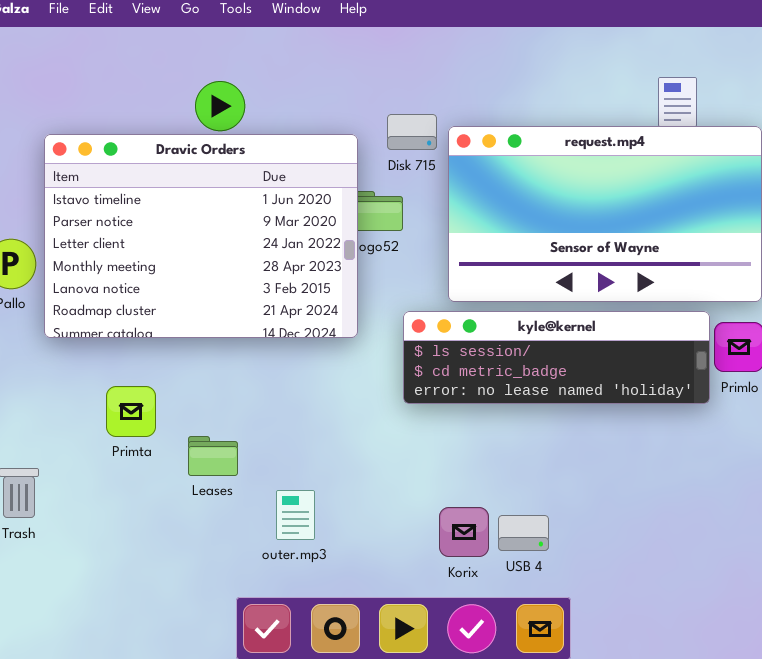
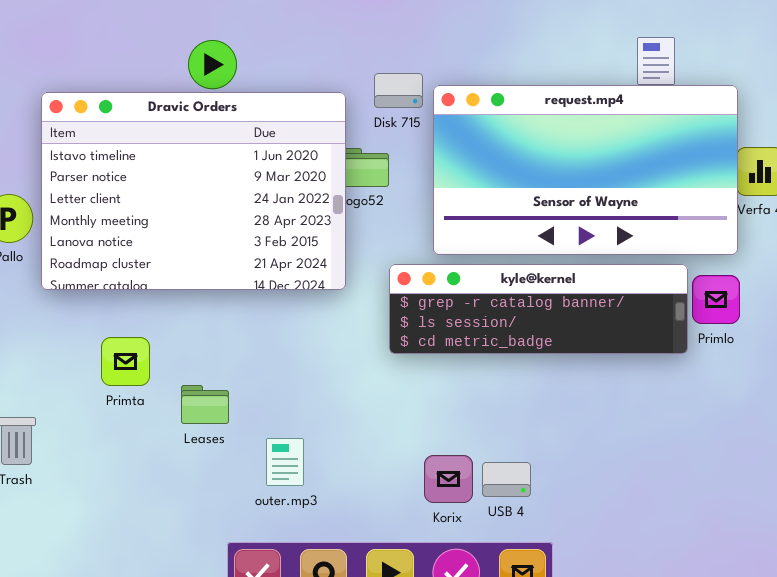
kyle@kernel: [403,311,710,404] -> [389,264,688,354], scrolled up 1 row

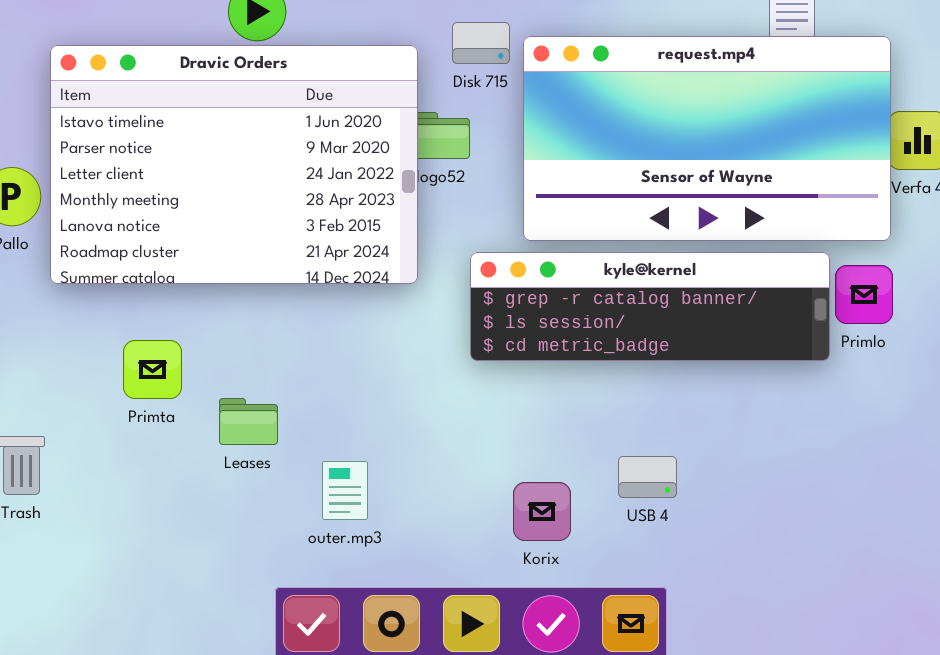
USB 4: [482,462,531,497] -> [618,456,677,498], moved

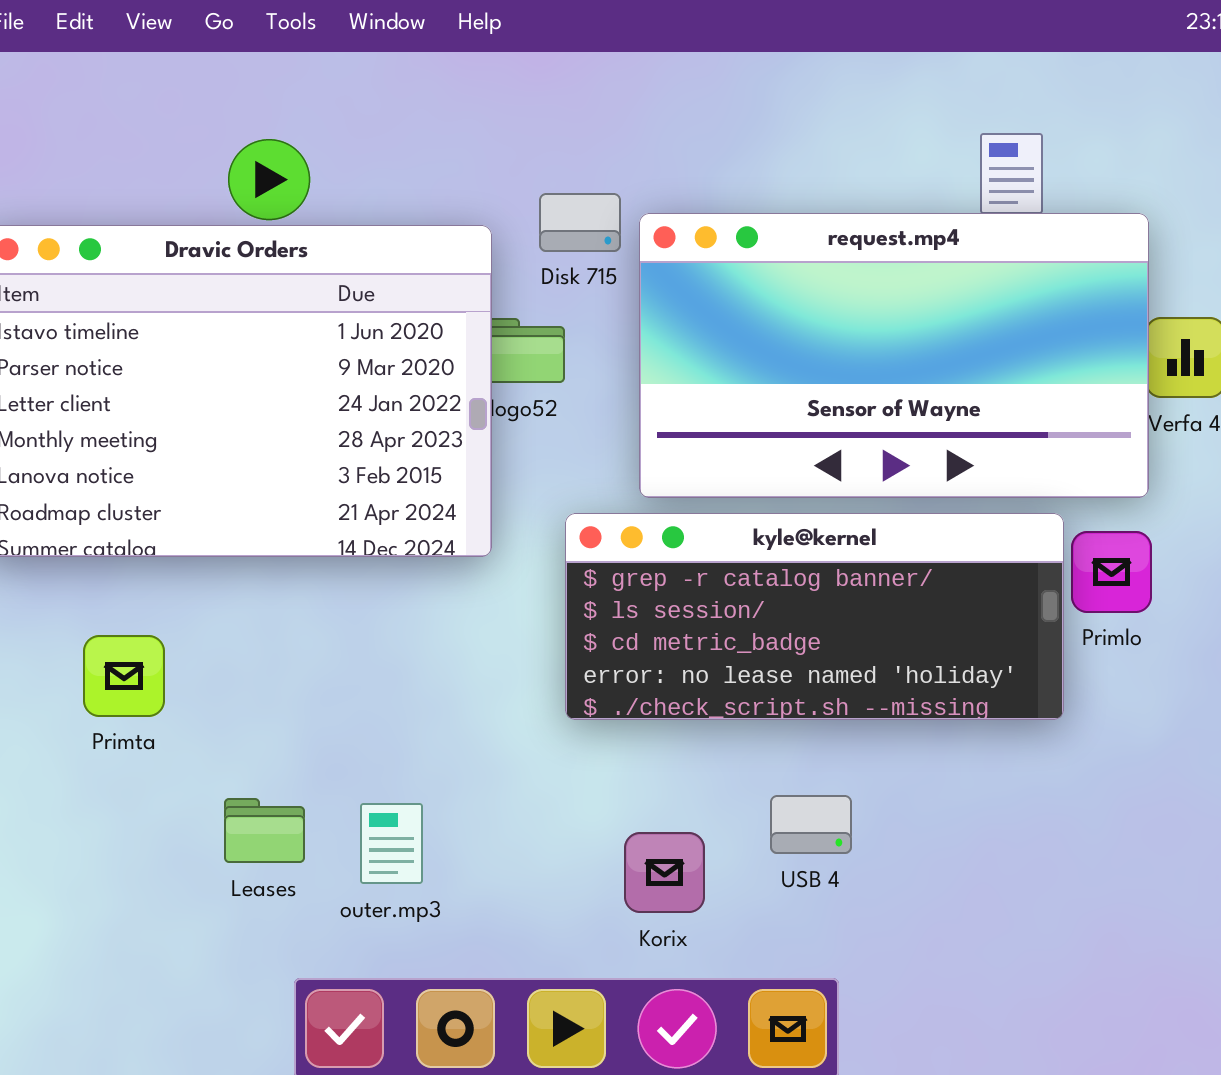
kyle@kernel: [470,252,830,361] -> [565,513,1064,720], resized
Leases: [219,398,278,445] -> [224,798,305,863], moved

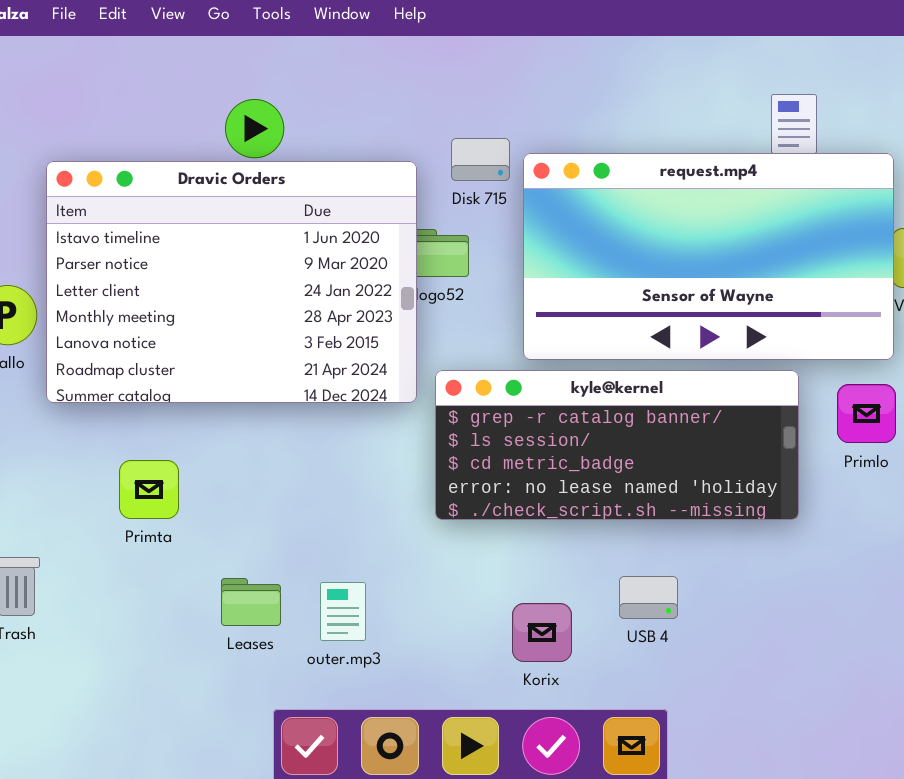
kyle@kernel: [565,513,1064,720] -> [435,370,799,520], moved

